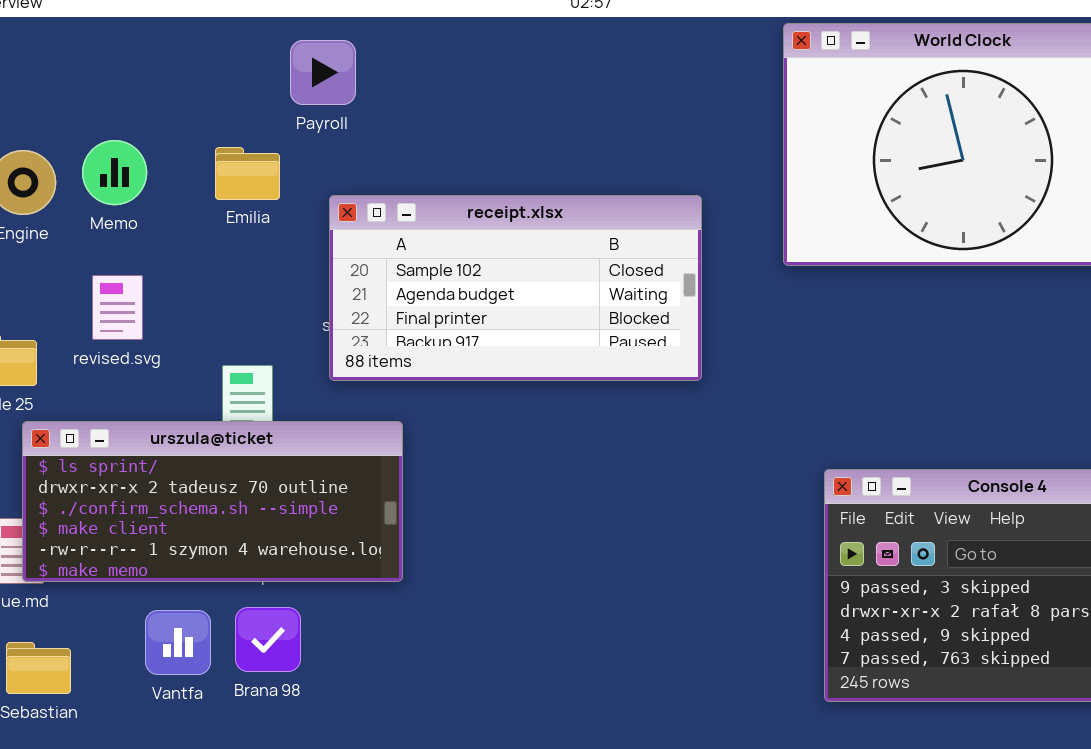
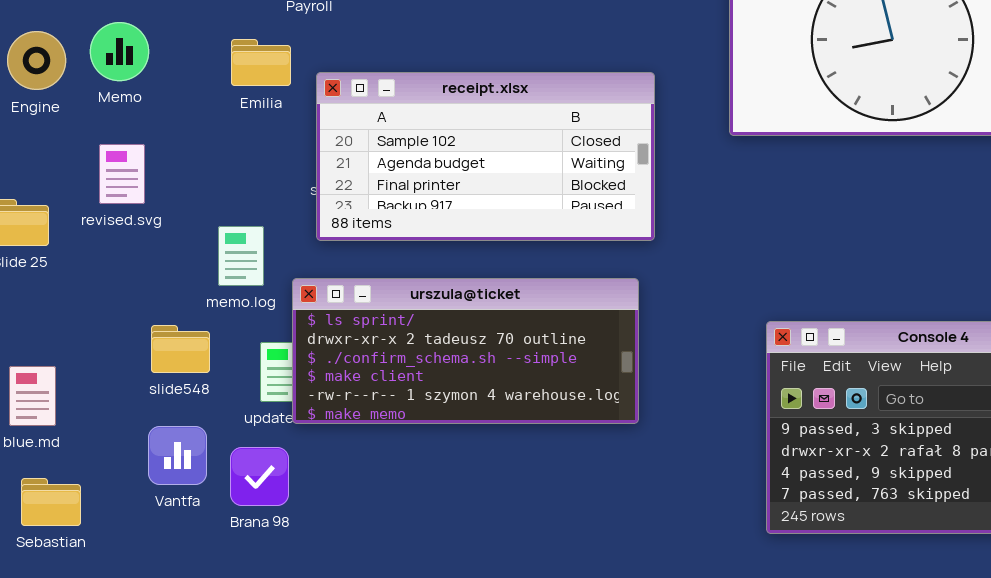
Emilia: [215,147,280,200] -> [231,39,291,86], moved
urszula@ticket: [22,421,403,582] -> [292,278,639,424], moved
Vantfa: [145,610,211,675] -> [148,426,207,485], moved

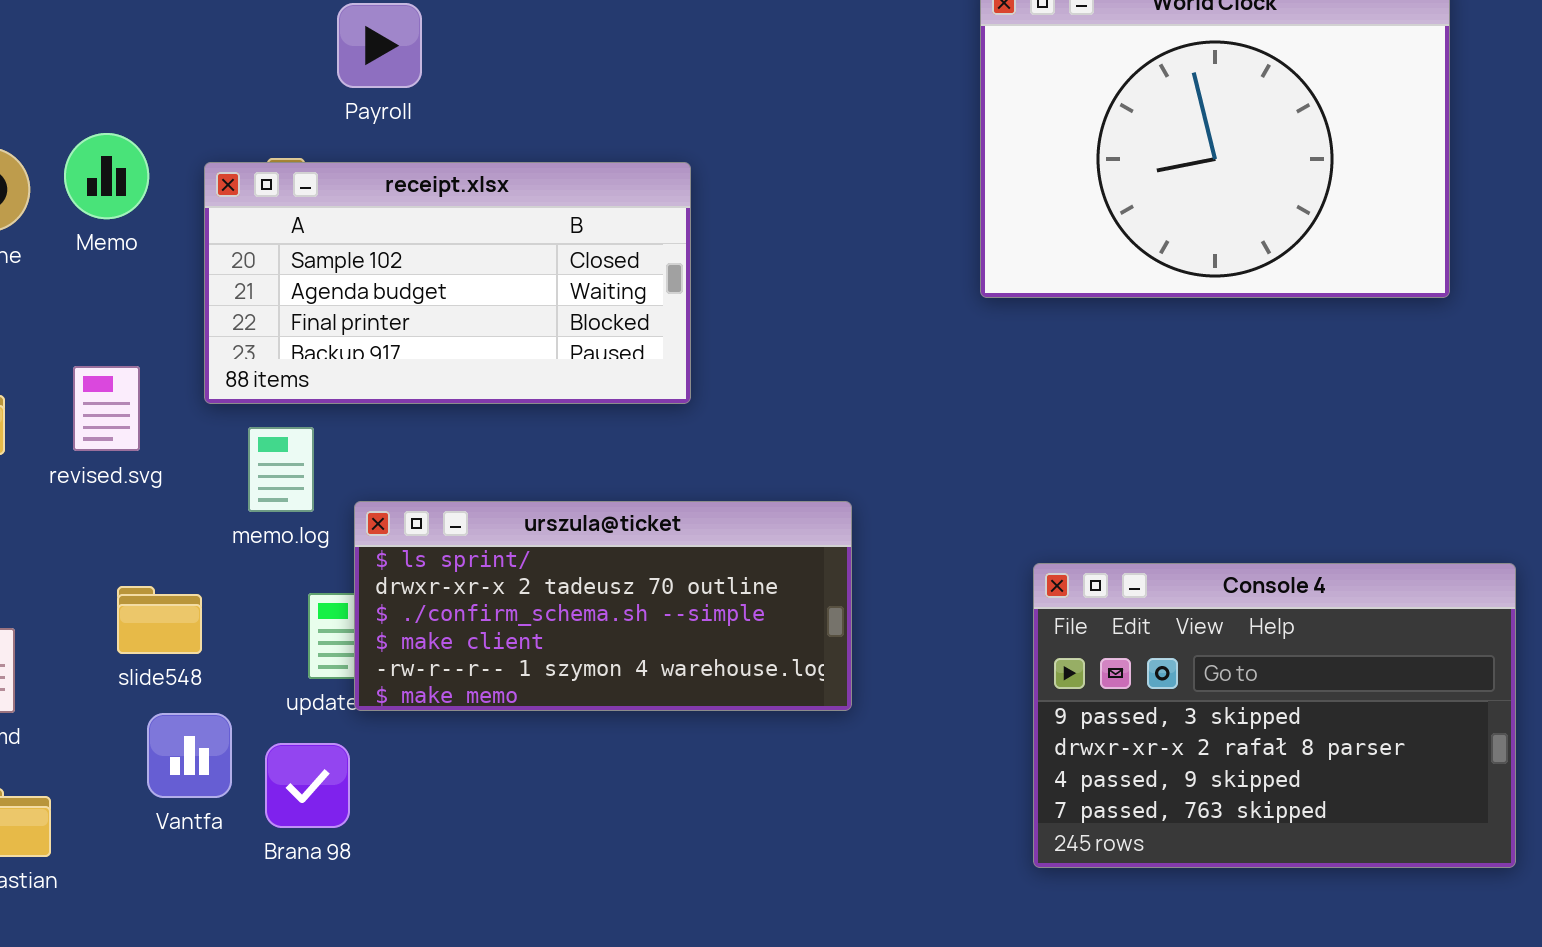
receipt.xlsx: [316,72,655,241] -> [204,162,691,404], moved
revised.svg: [99,144,145,204] -> [73,366,140,451], moved
slide548: [151,325,210,373] -> [117,586,202,654], moved

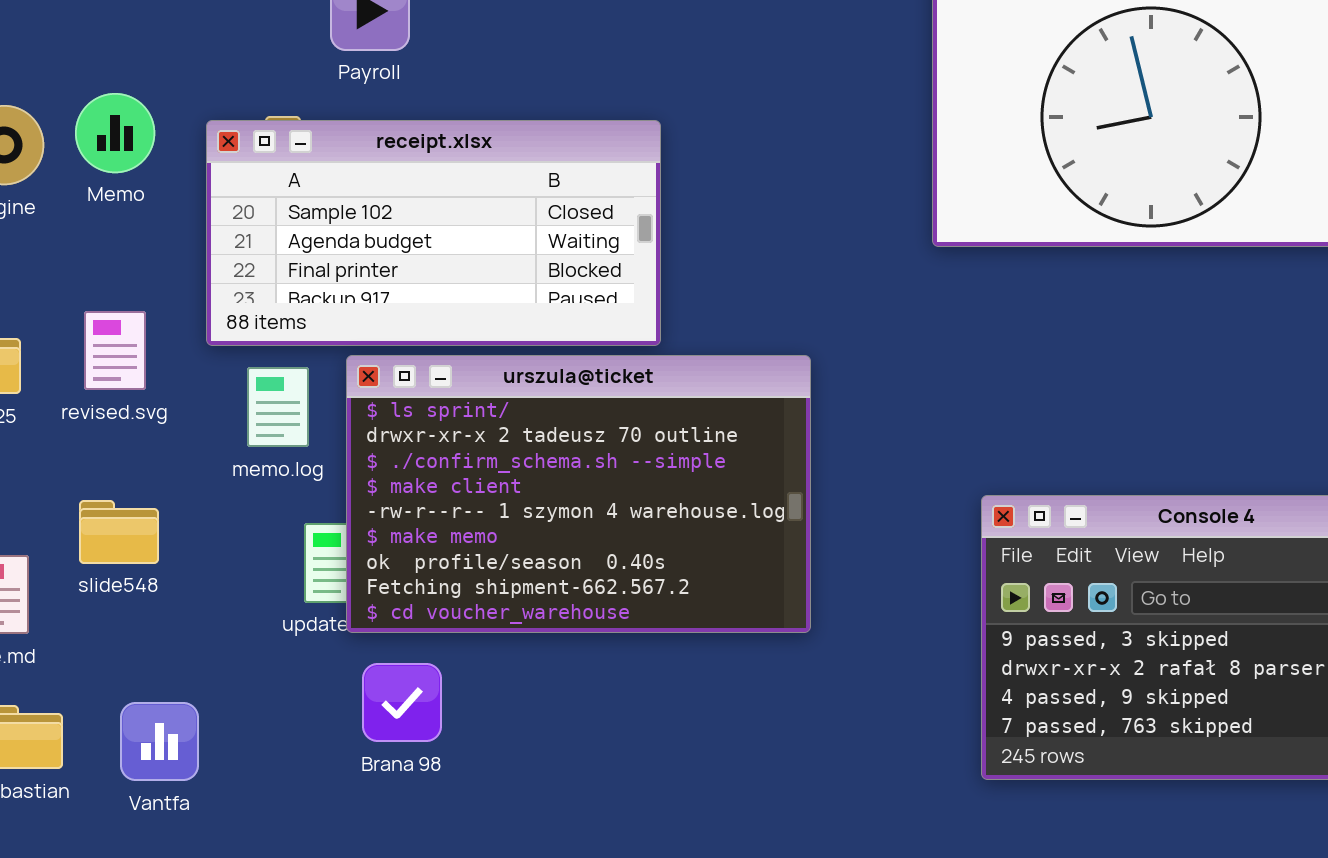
urszula@ticket: [354,501,852,711] -> [346,355,811,633], resized
slide548: [117,586,202,654] -> [79,500,159,564], moved
Vantfa: [147,713,232,798] -> [120,702,199,781], moved
Brana 98: [265,743,350,828] -> [362,663,442,742], moved

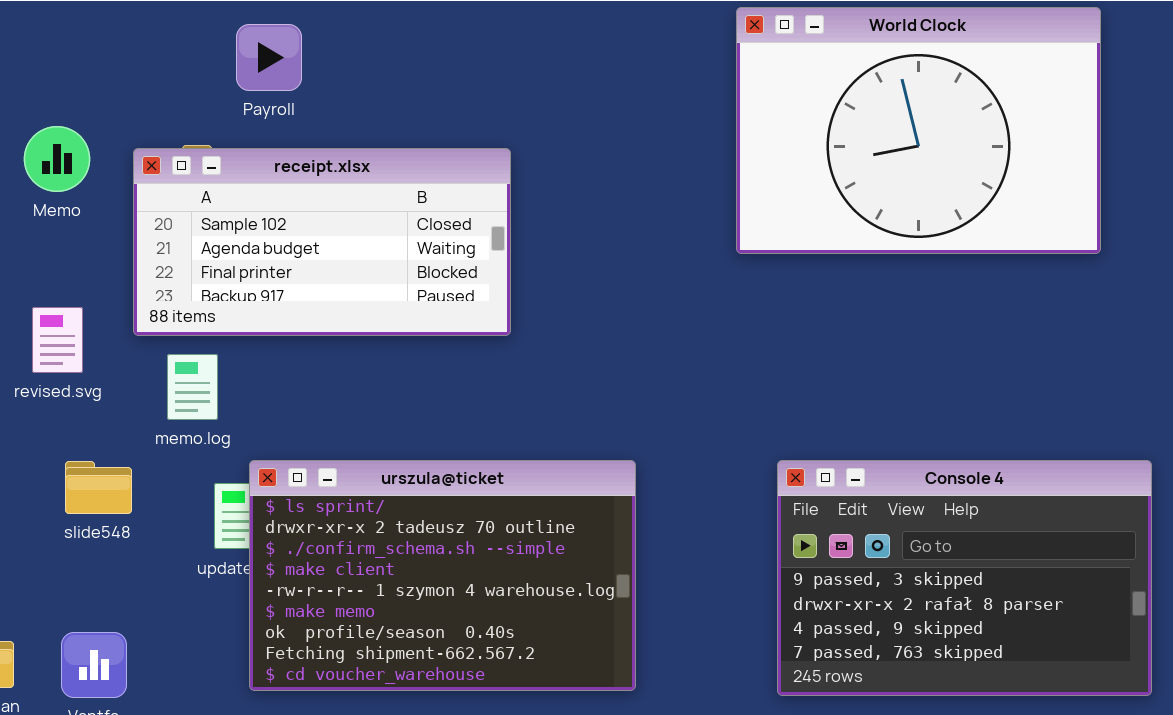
urszula@ticket: [346,355,811,633] -> [249,460,636,691], moved
slide548: [79,500,159,564] -> [65,461,132,514], moved

